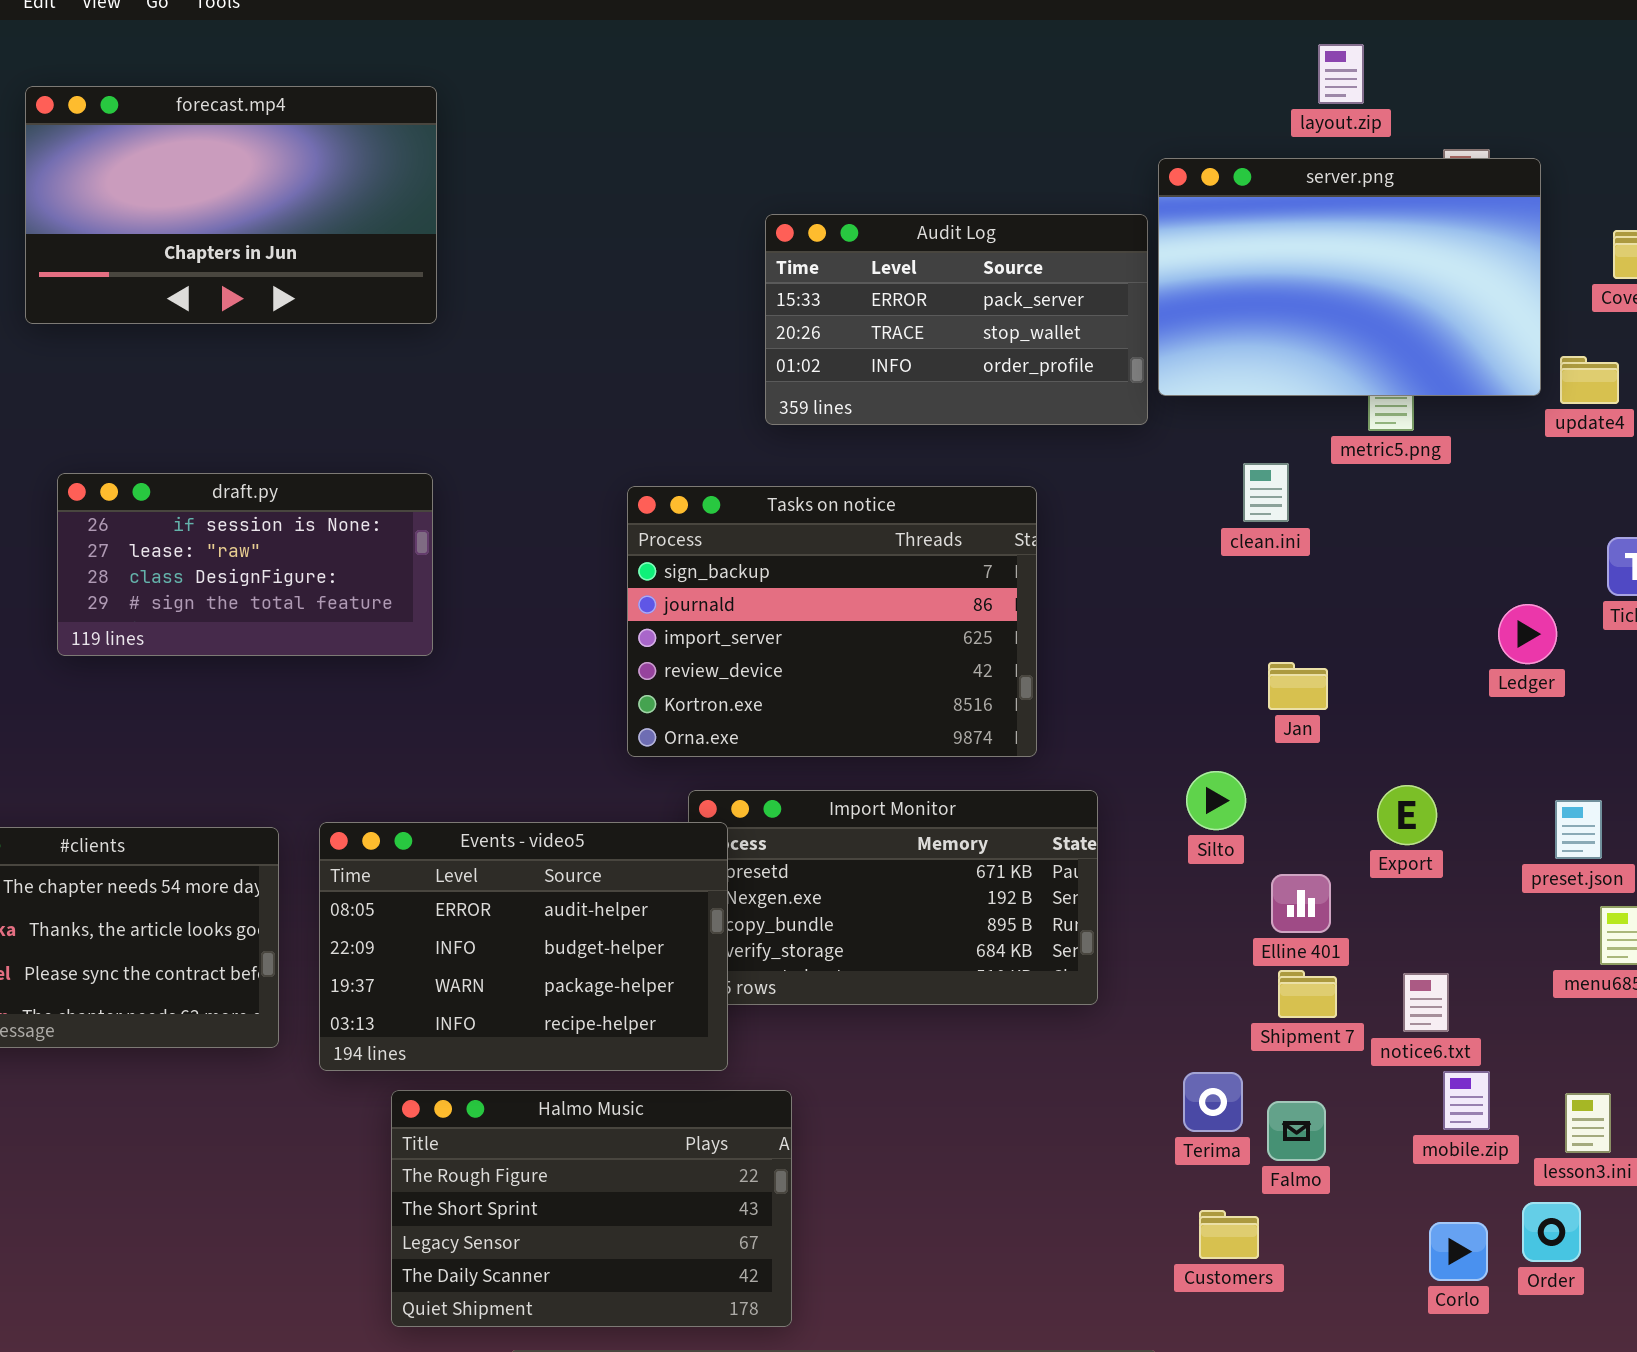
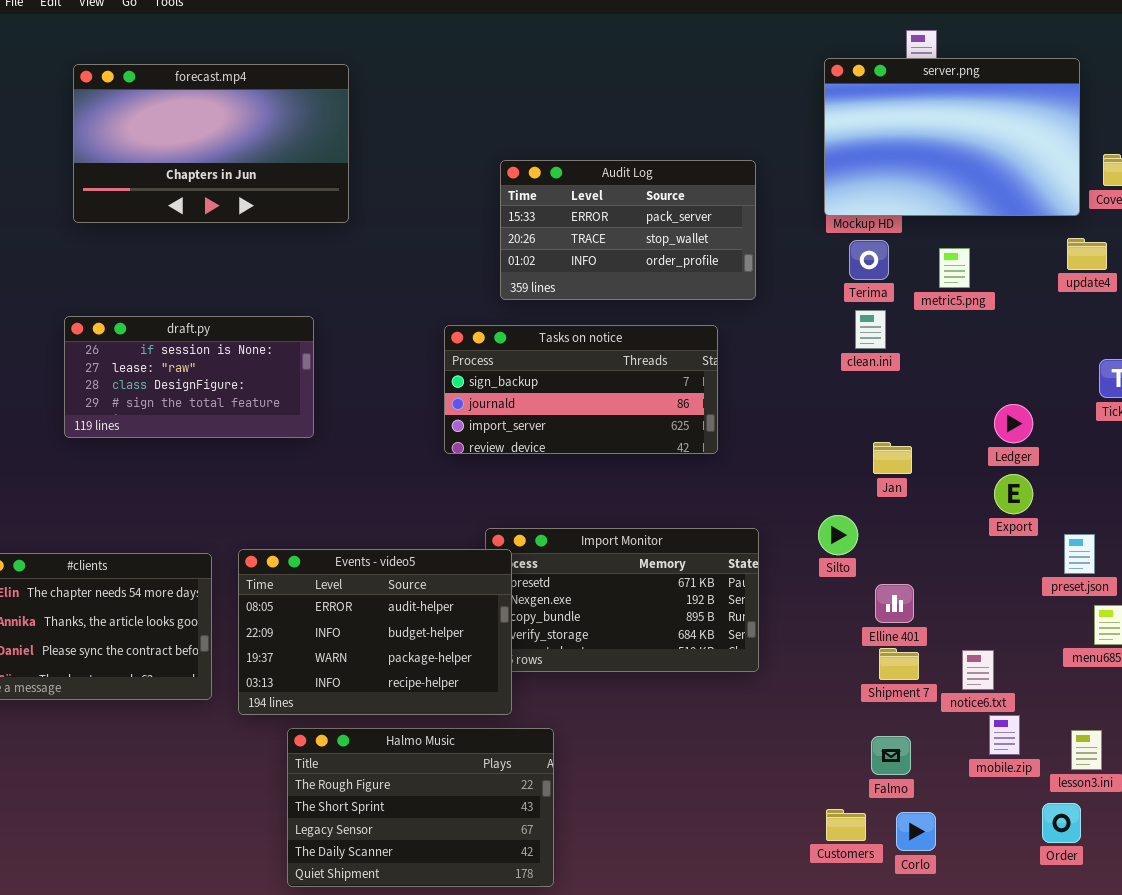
forecast.mp4: [25,86,437,324] -> [73,64,349,223], moved
server.png: [1158,158,1541,396] -> [824,58,1080,216], moved
Audit Log: [765,214,1148,425] -> [500,160,756,300], moved
Tasks on notice: [627,486,1037,757] -> [444,325,718,454], resized
Ledger: [1498,604,1557,664] -> [994,404,1033,443], moved
Export: [1377,785,1437,845] -> [994,474,1033,514], moved
Terima: [1183,1072,1243,1132] -> [849,240,889,280], moved
Corlo: [1429,1222,1488,1281] -> [896,812,936,851], moved

